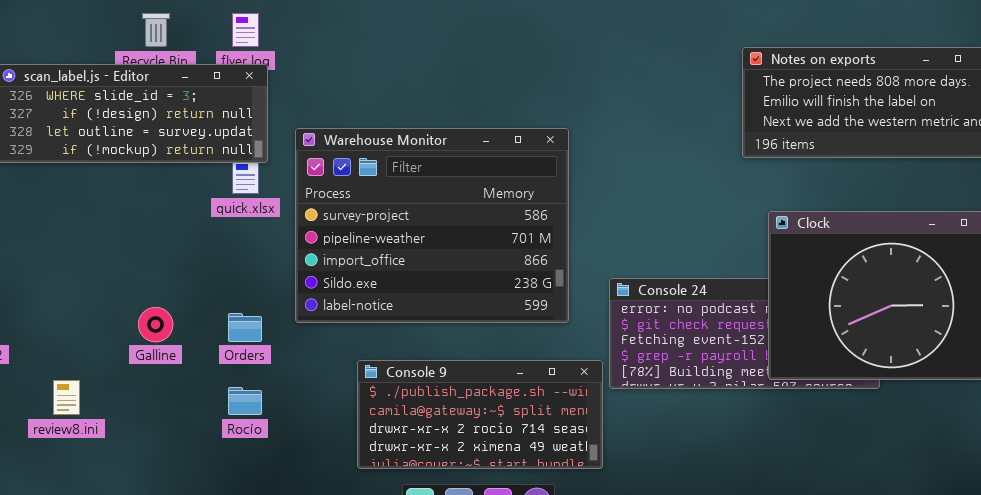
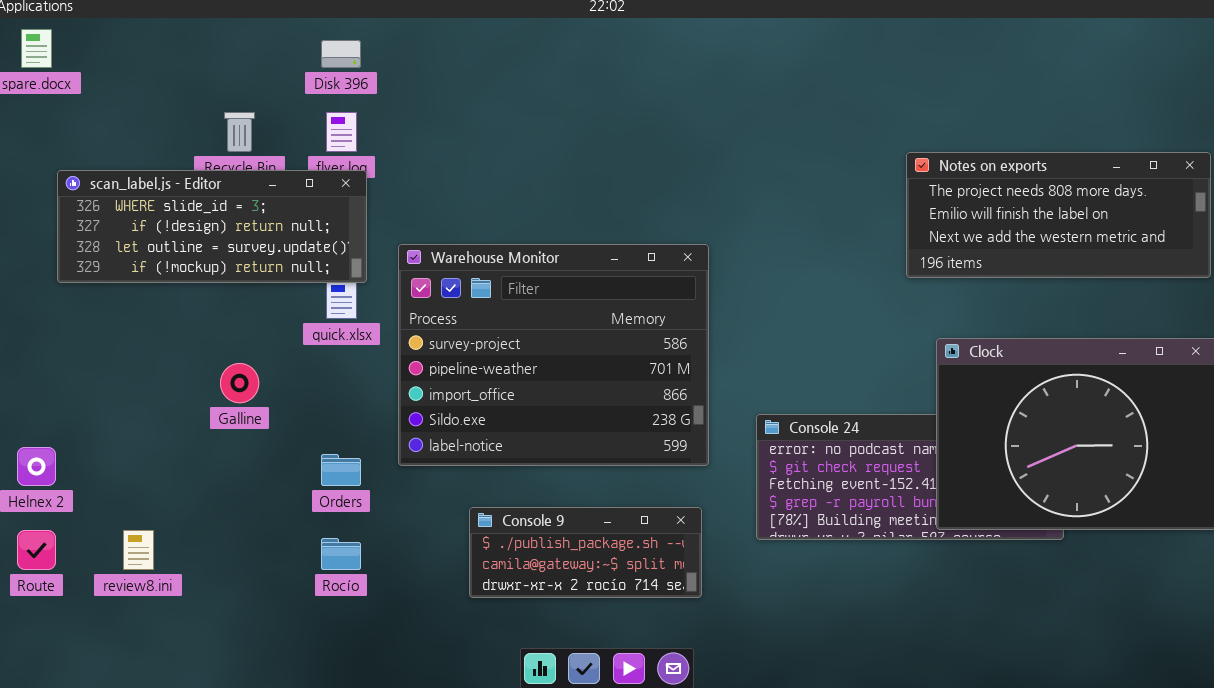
Galline: [138,307,173,342] -> [220,363,259,403], moved
Console 9: [357,360,603,469] -> [469,507,702,598], resized

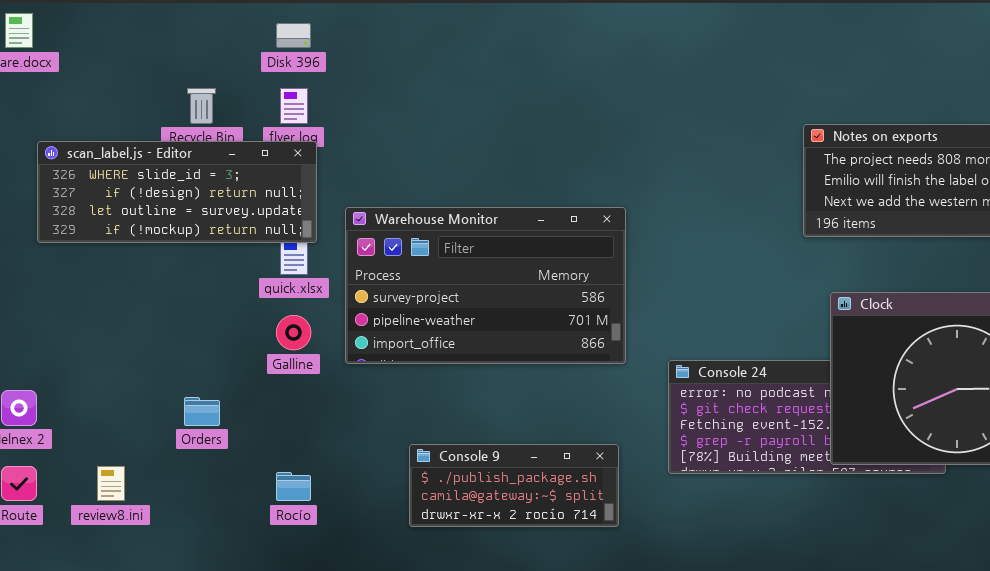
Warehouse Monitor: [398,244,709,466] -> [345,207,626,364], resized
Galline: [220,363,259,403] -> [276,315,311,350], moved
Orders: [321,454,361,486] -> [184,397,220,426], moved

